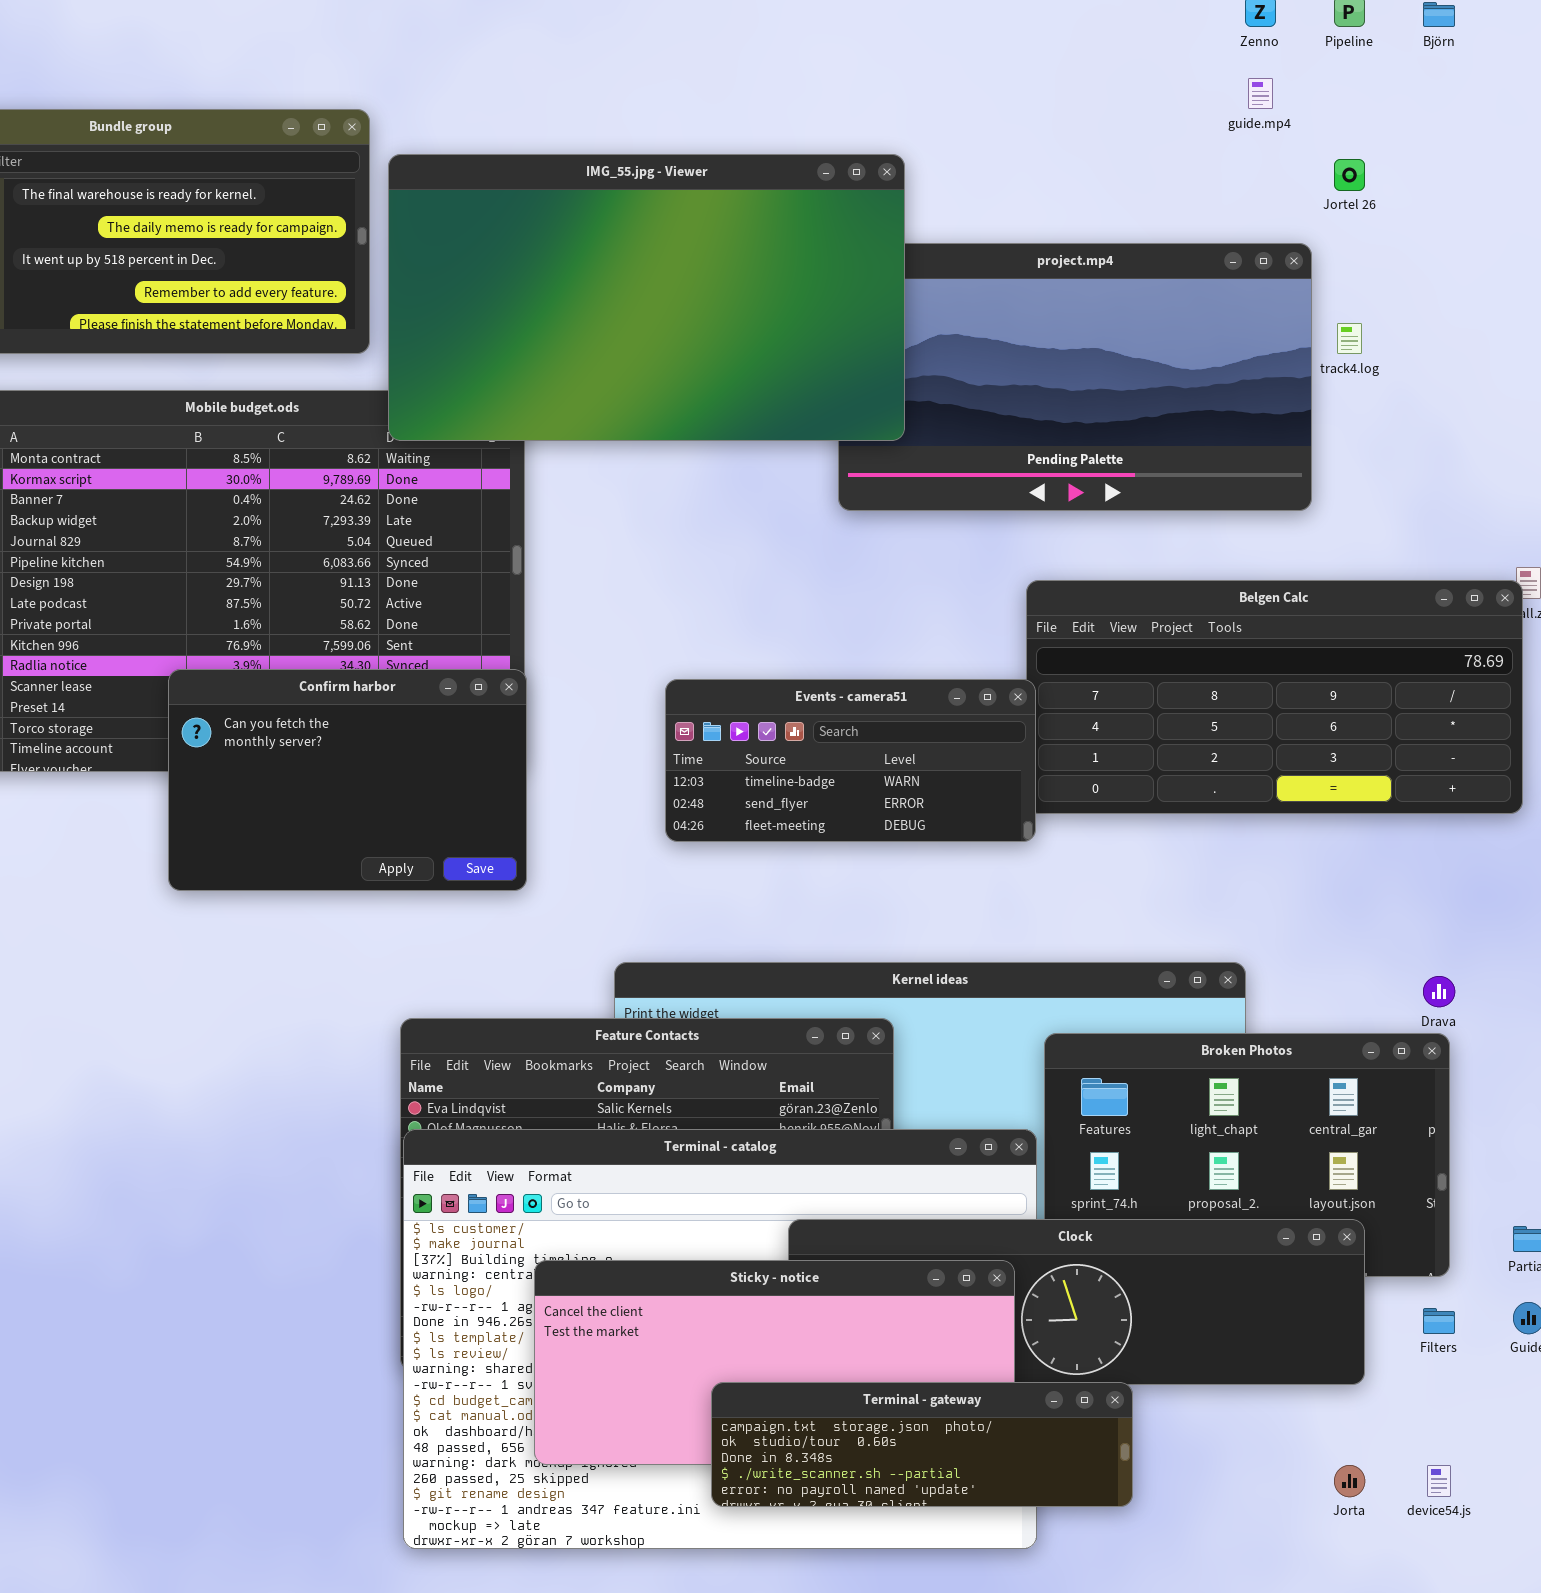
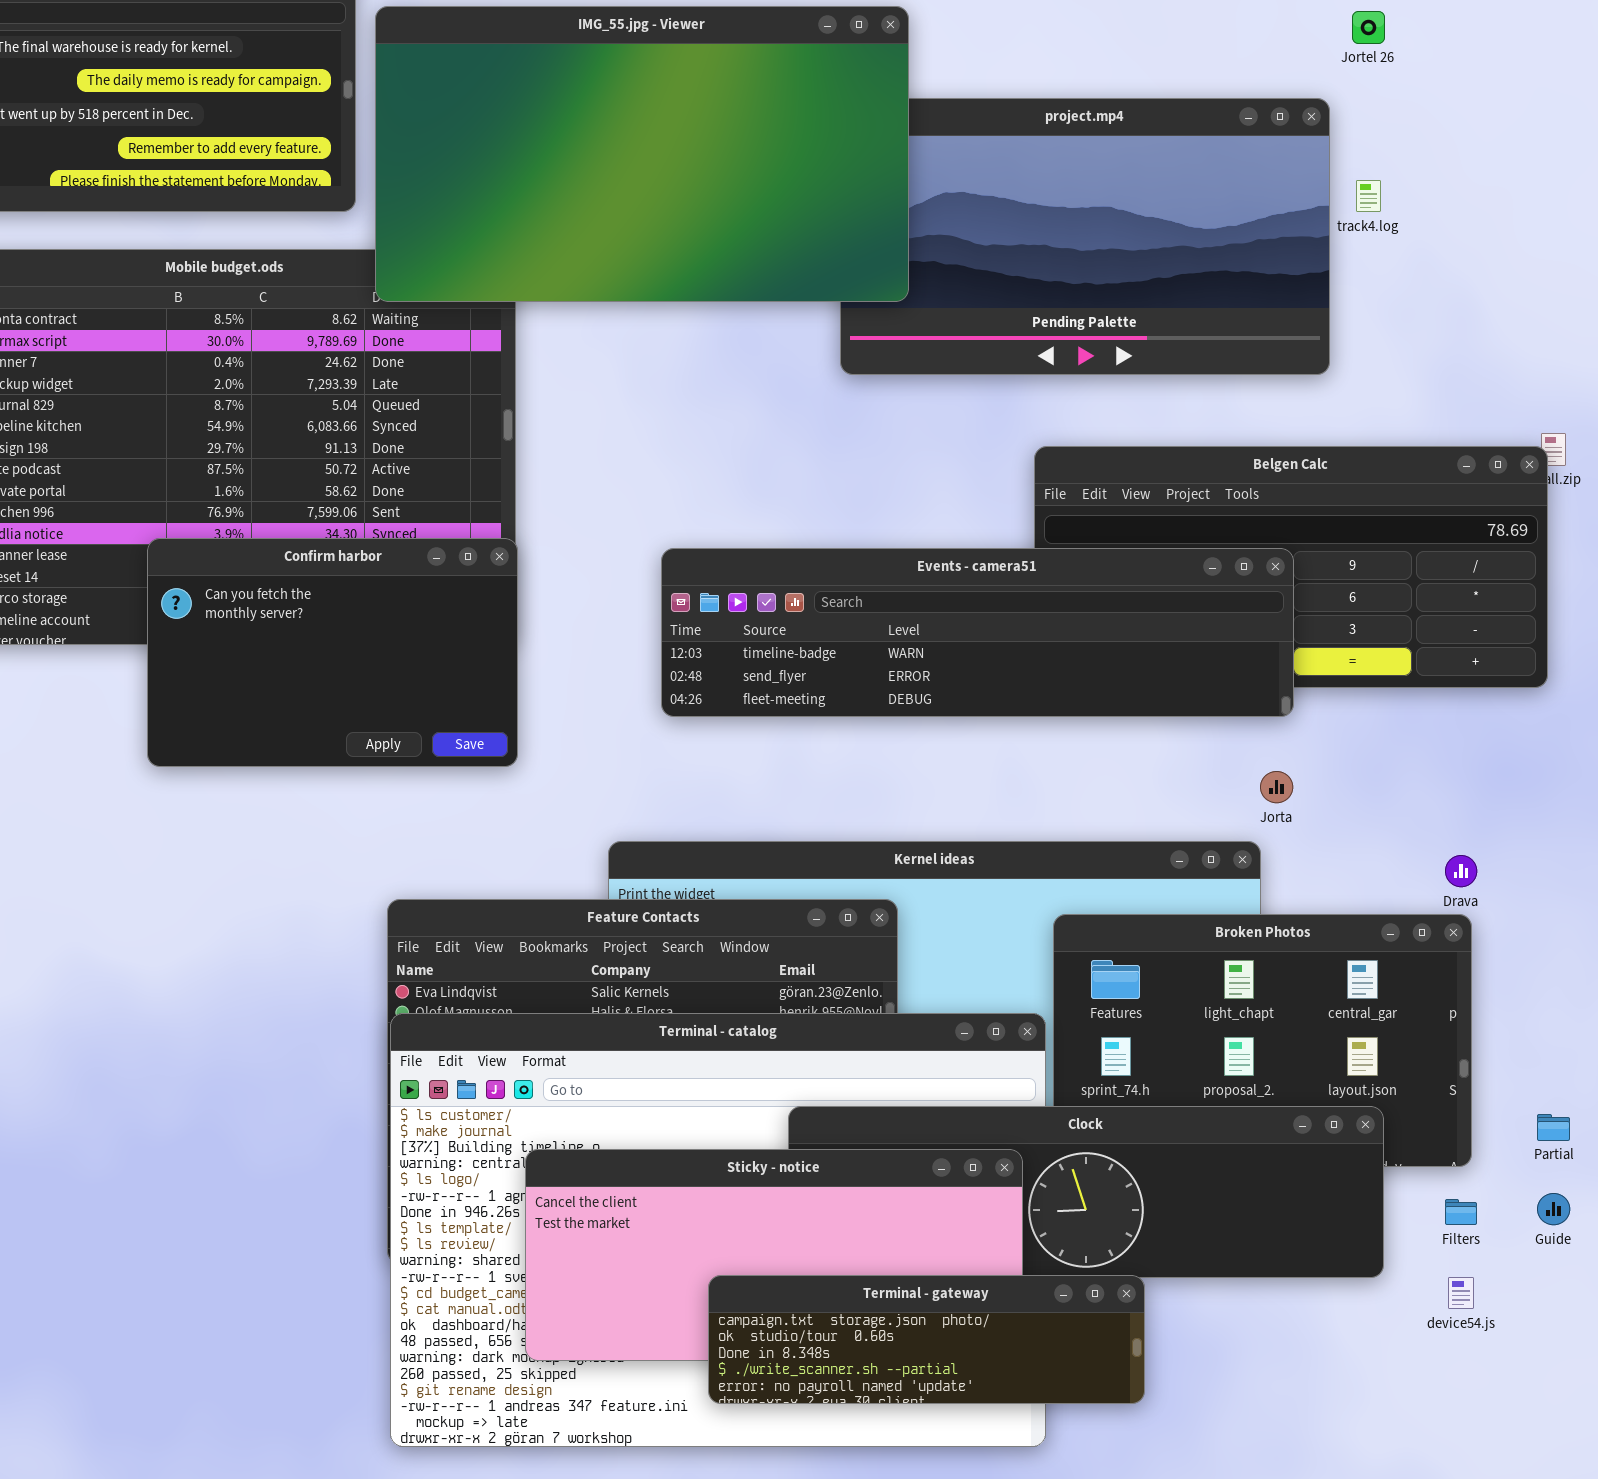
Events - camera51: [665,679,1036,842] -> [661,548,1294,717], resized
Jorta: [1334,1465,1365,1497] -> [1260,771,1293,803], moved
device54.js: [1427,1465,1451,1497] -> [1448,1277,1474,1309], moved

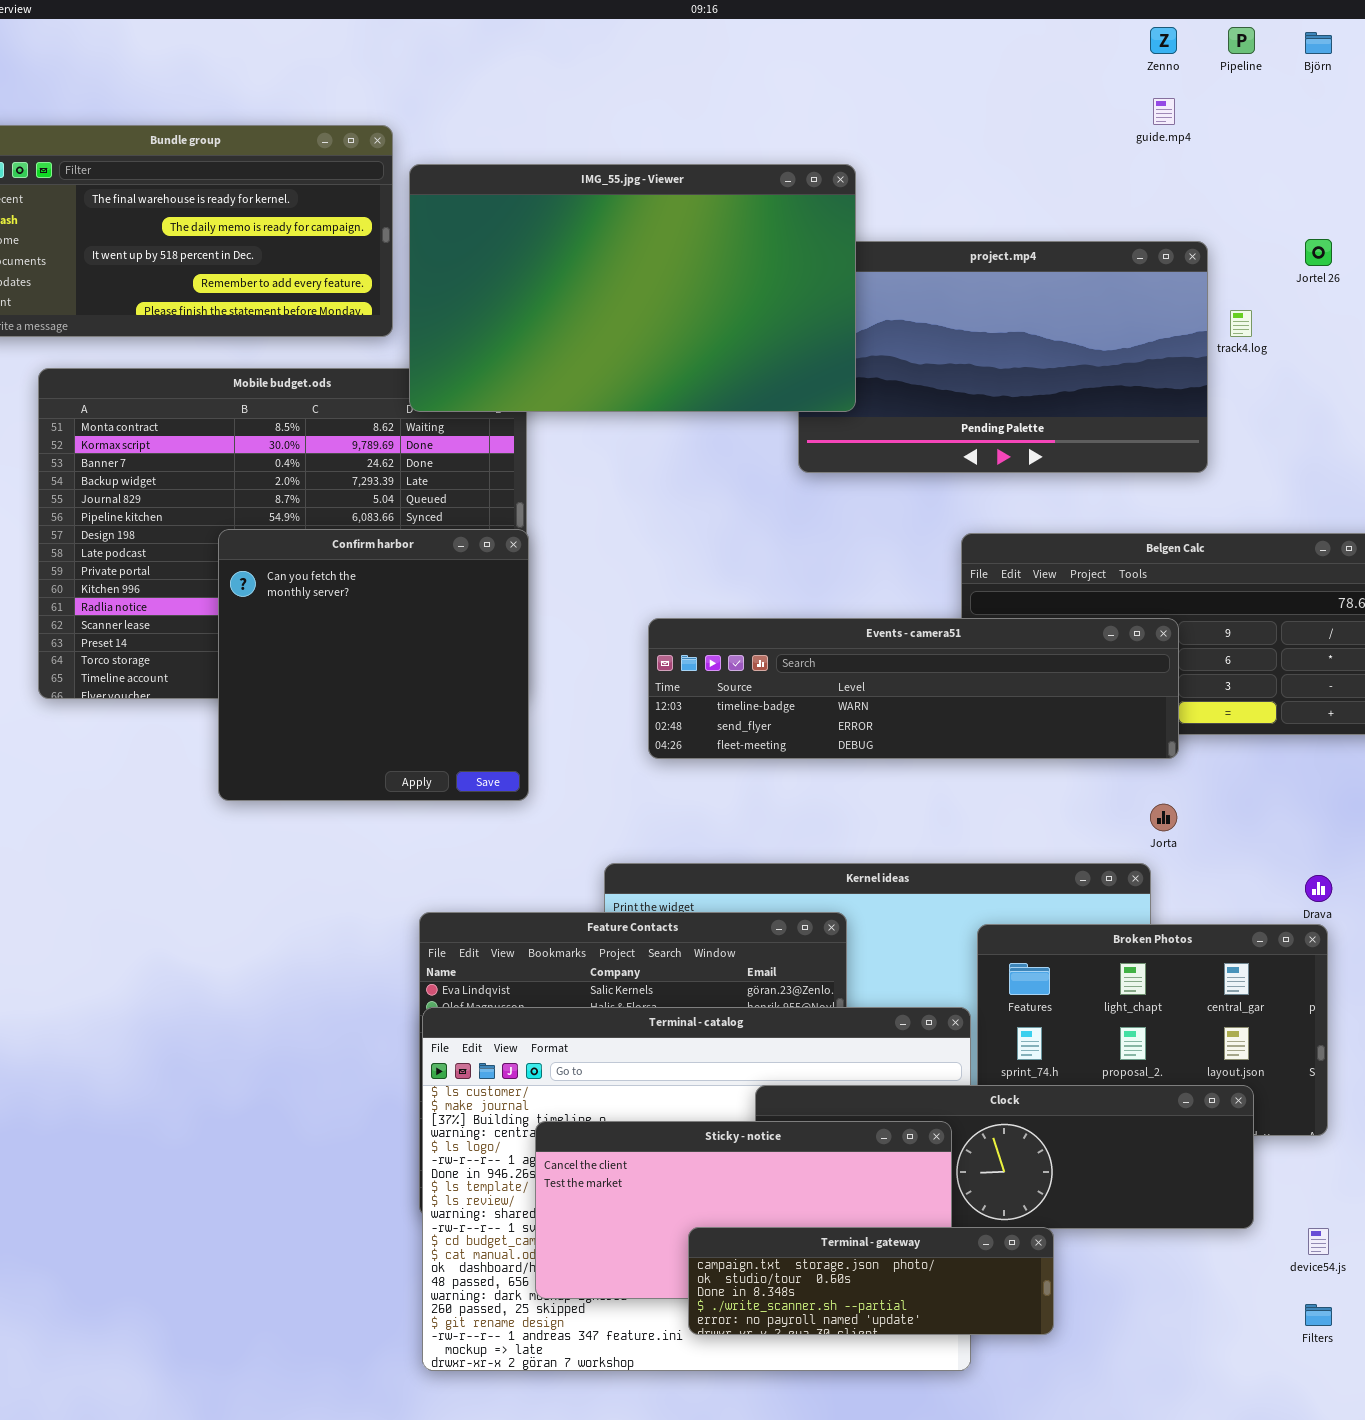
Jortel 26: [1352,11,1385,44] -> [1305,239,1332,266], moved
Confirm harbor: [147,538,518,767] -> [218,529,529,801], resized
Filters: [1445,1199,1477,1225] -> [1305,1304,1332,1326], moved

